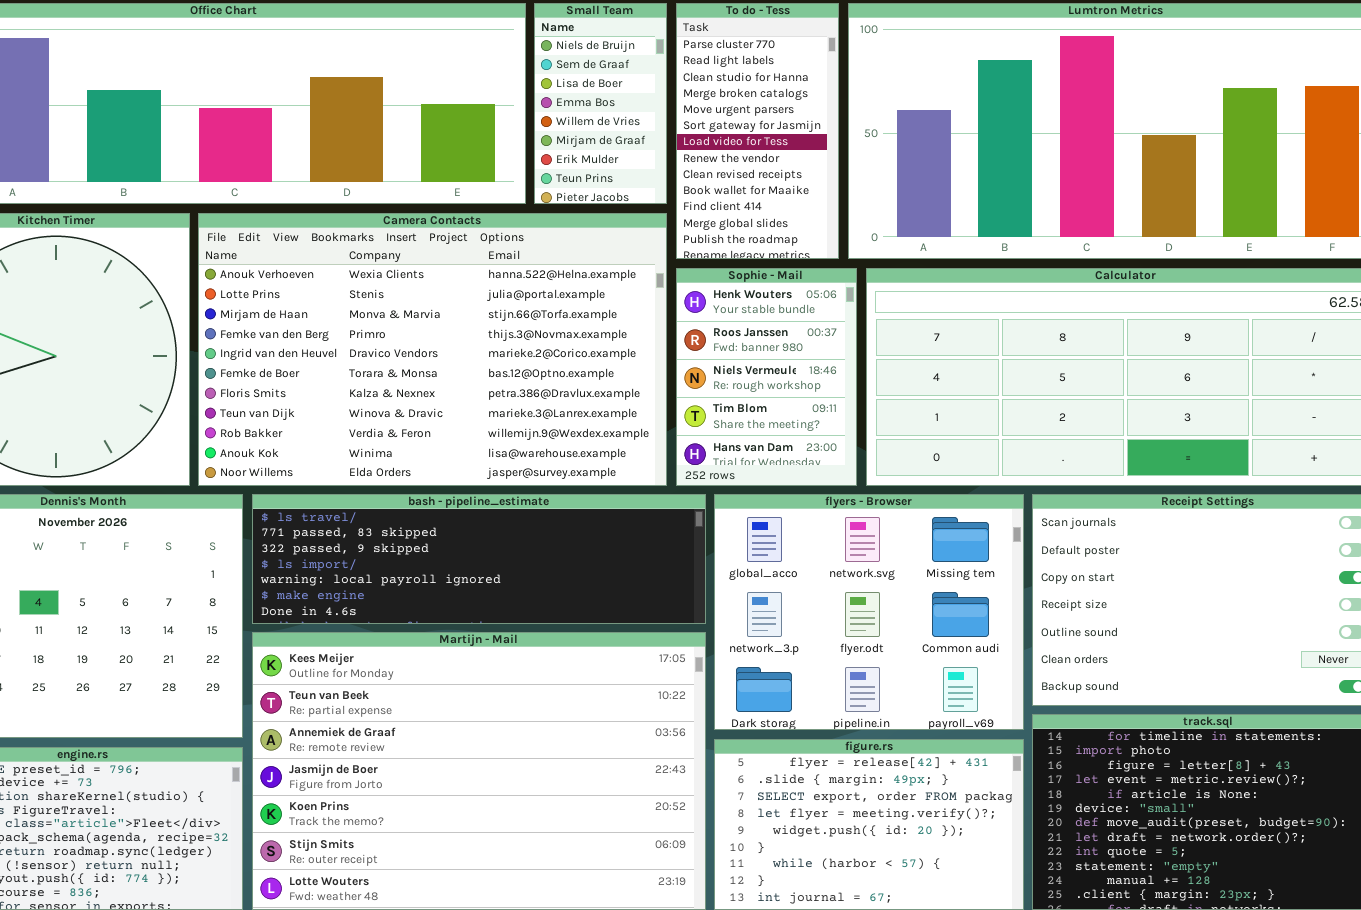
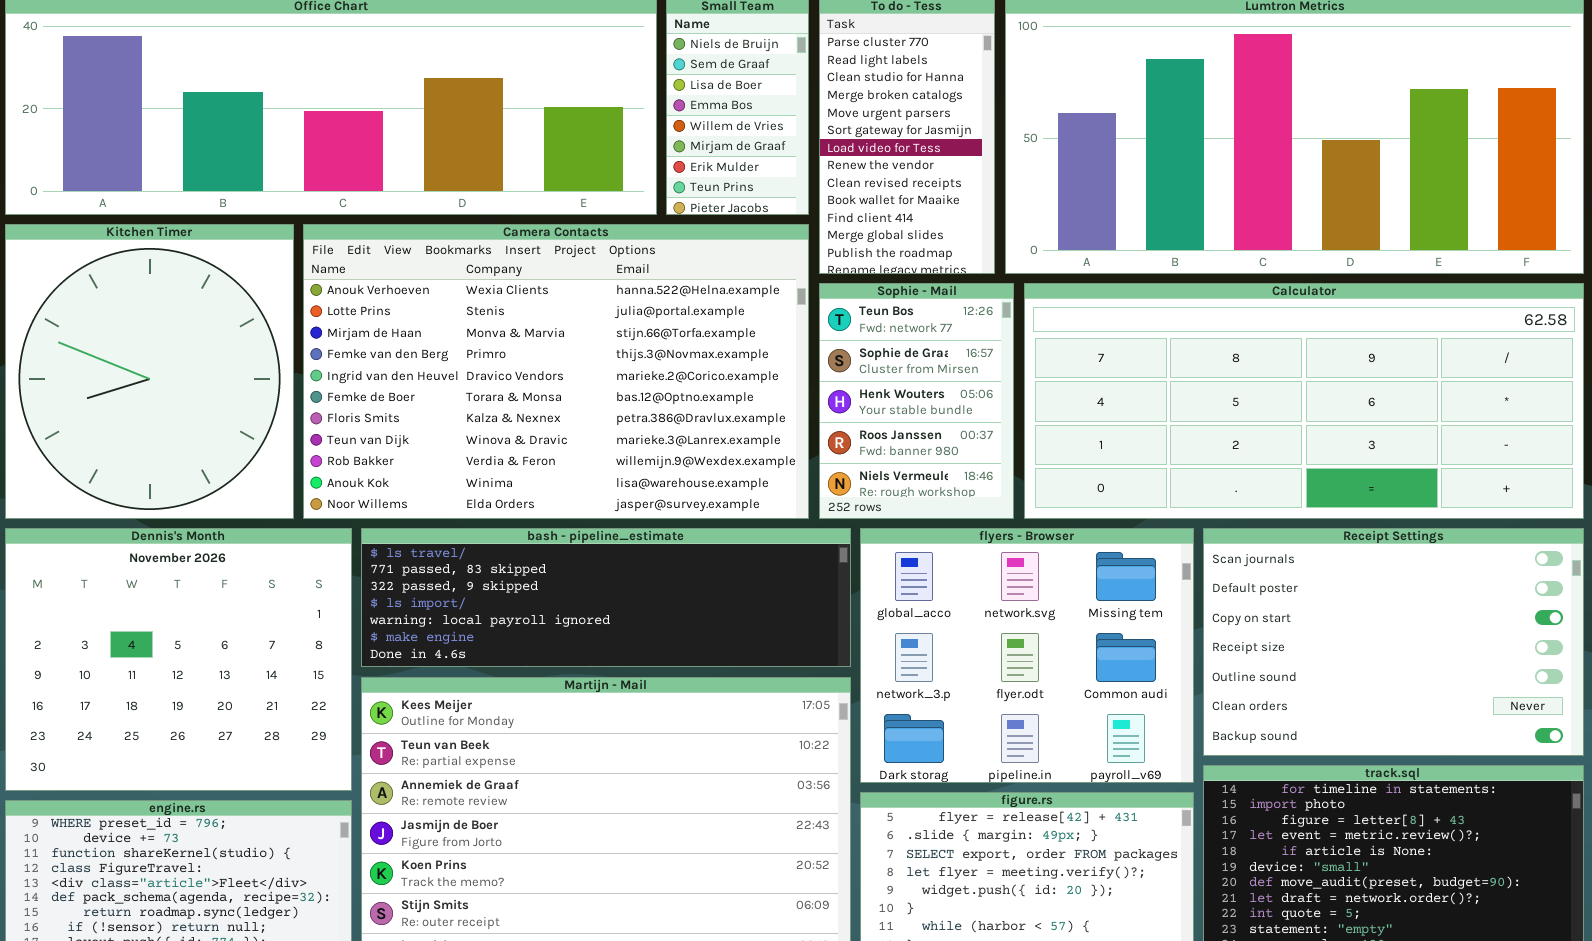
Sophie - Mail: [676,268,857,486] -> [819,283,1014,519], scrolled up 2 rows

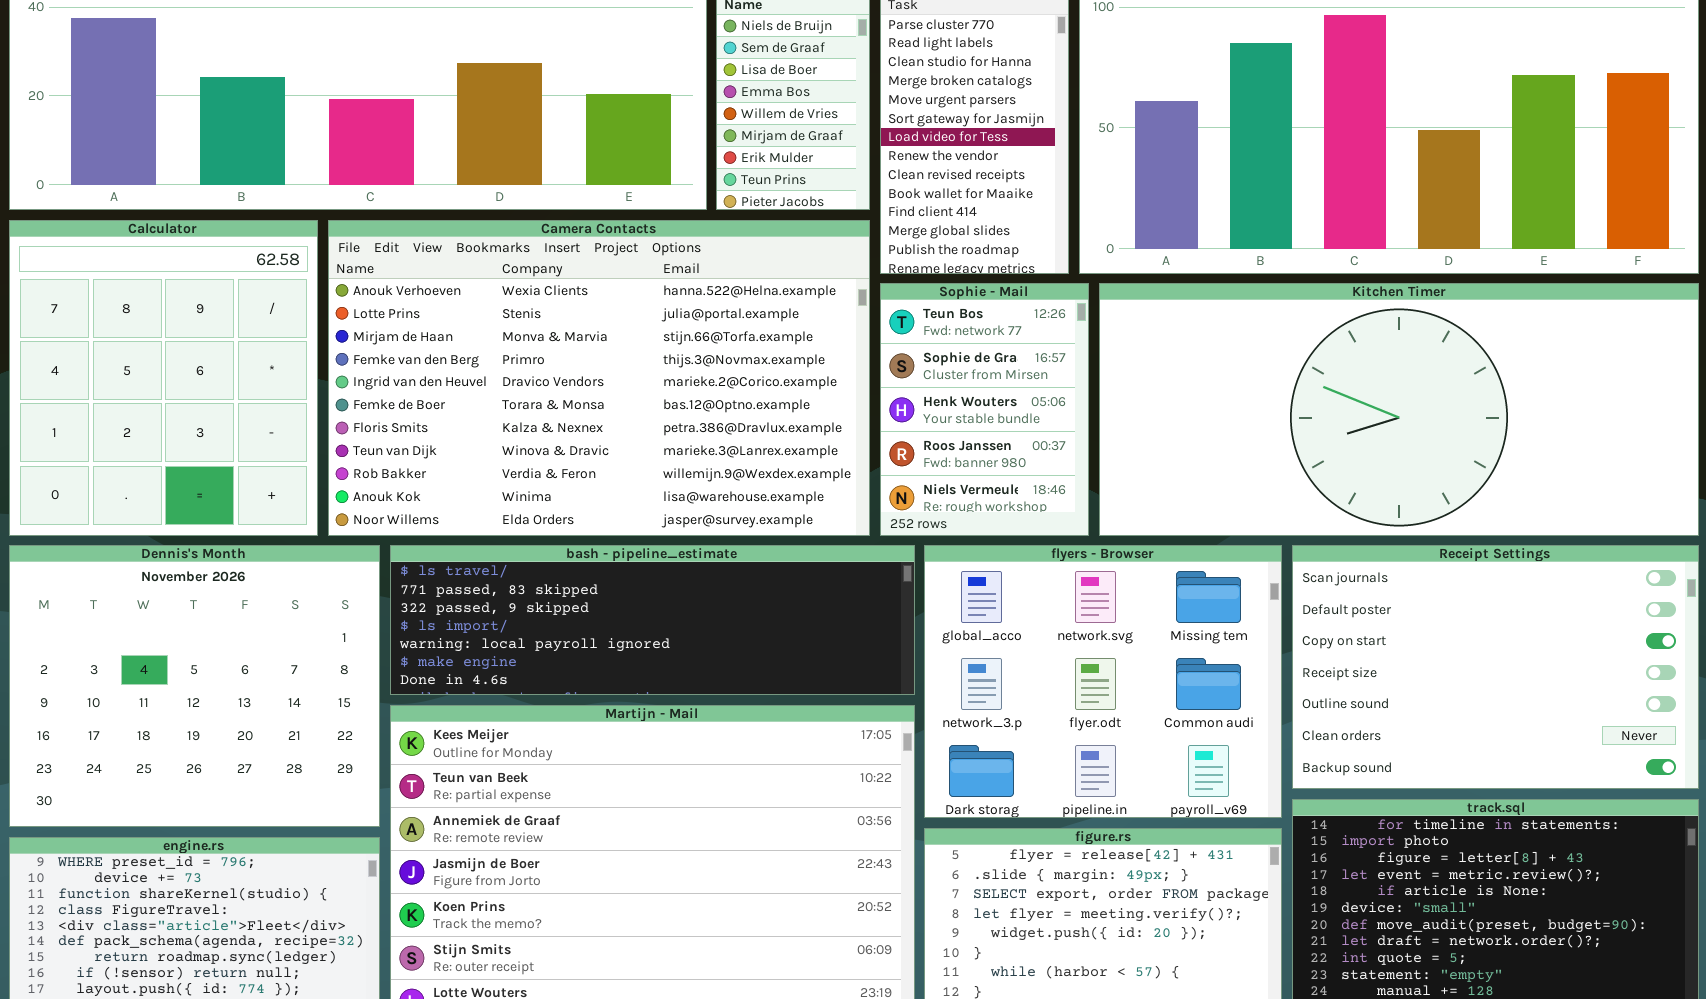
Kitchen Timer: [5,224,294,519] -> [1099,283,1699,536], moved, resized
Calculator: [1024,283,1584,519] -> [9,220,318,536], moved, resized

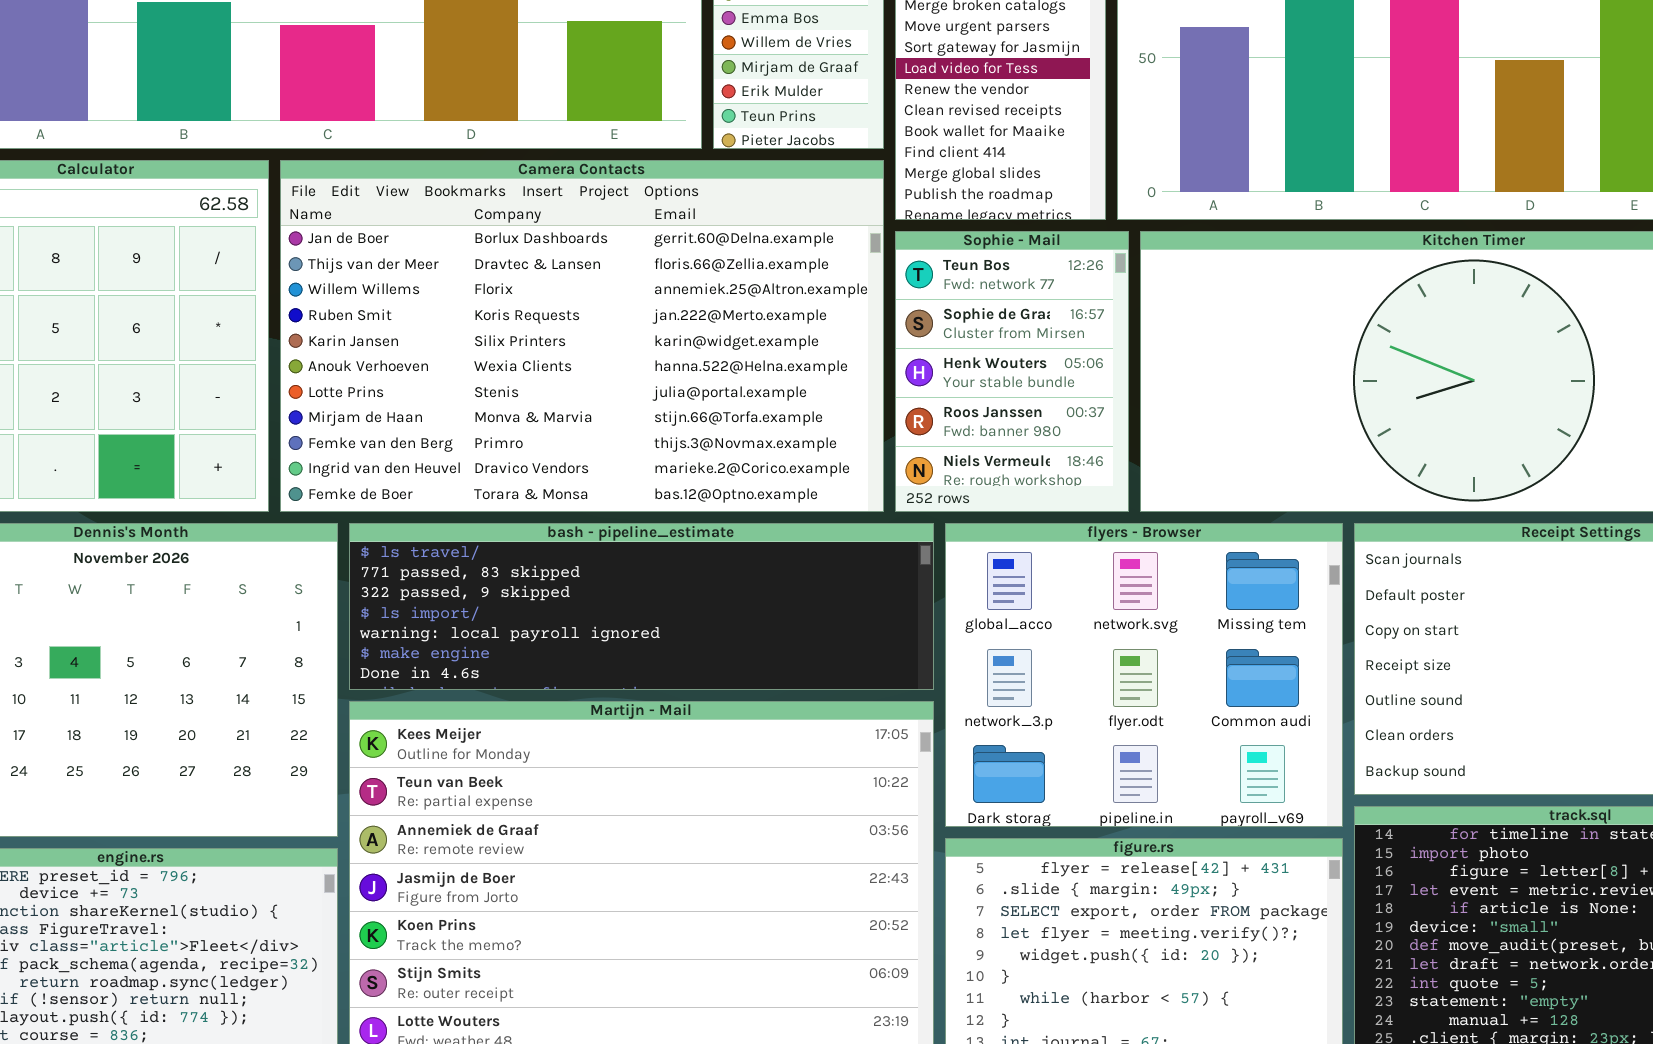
Camera Contacts: [328,220,870,536] -> [280,160,884,512], scrolled up 5 rows

